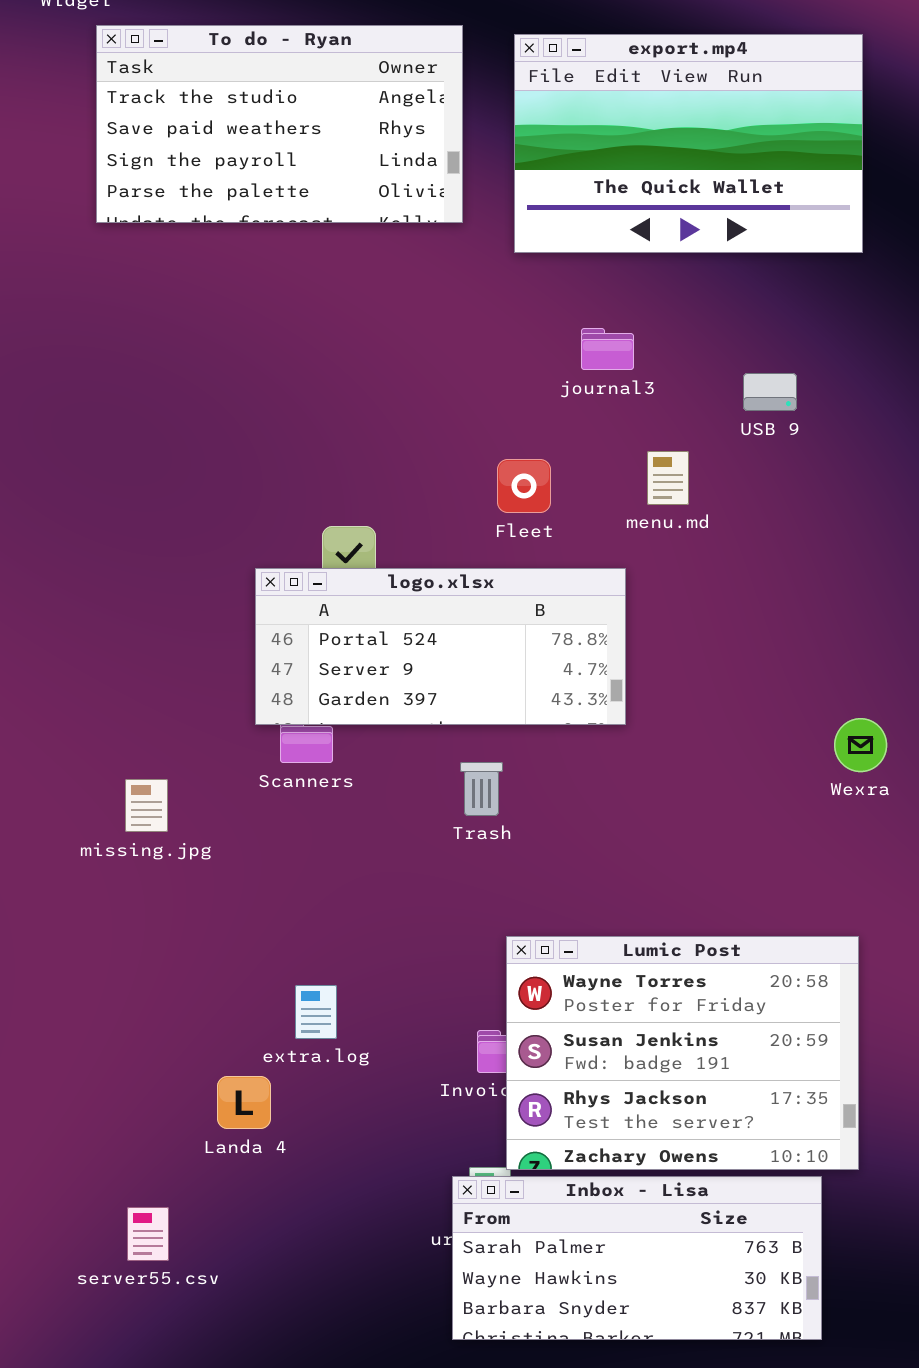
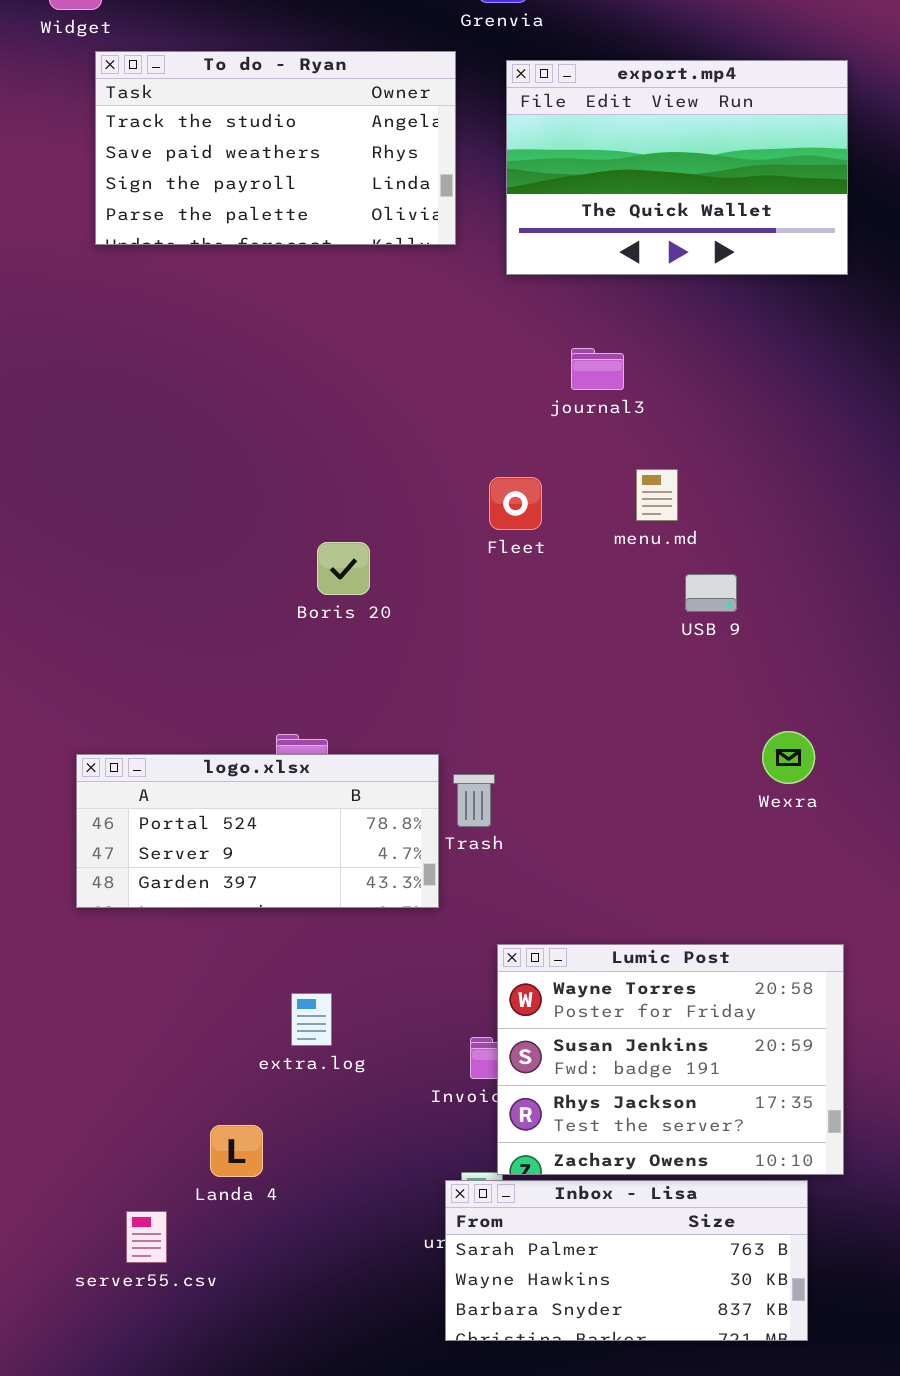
USB 9: [743,373,797,411] -> [685,574,737,612], moved
logo.xlsx: [255,568,626,725] -> [76,754,439,908], moved
Wexra: [834,718,887,772] -> [762,731,815,784], moved
Landa 4: [217,1076,271,1129] -> [210,1125,263,1177], moved

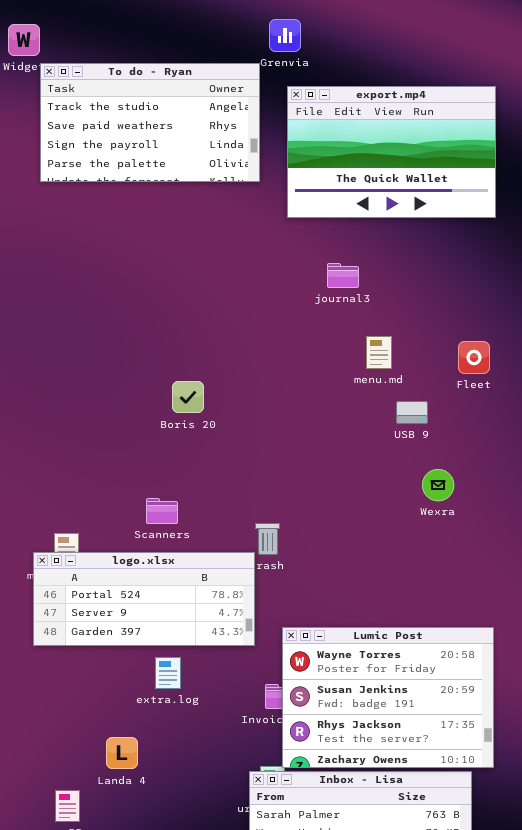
To do - Ryan: [95,51,456,245] -> [40,63,260,182], moved
Fleet: [489,477,542,530] -> [458,341,490,374], moved
Wexra: [762,731,815,784] -> [422,469,454,501], moved
logo.xlsx: [76,754,439,908] -> [33,552,255,646], moved

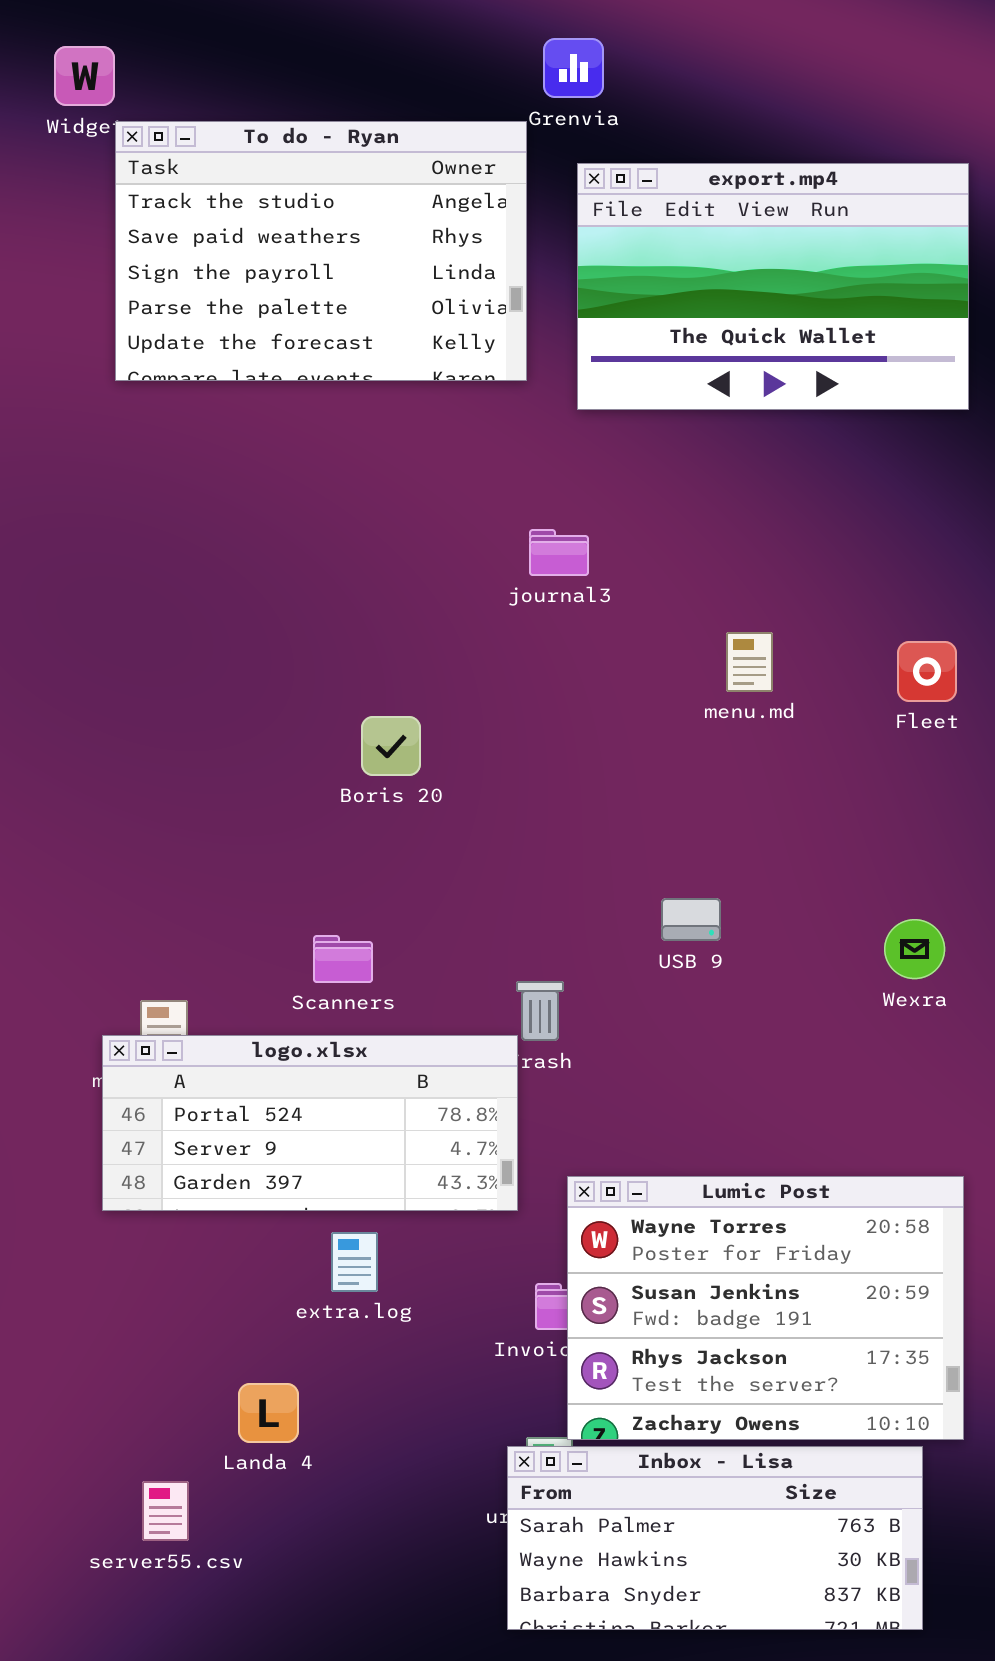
To do - Ryan: [40,63,260,182] -> [115,121,527,381], resized
journal3: [327,263,359,288] -> [529,529,589,576], moved
USB 9: [396,401,428,424] -> [661,898,721,941], moved
Wexra: [422,469,454,501] -> [884,919,945,979], moved

